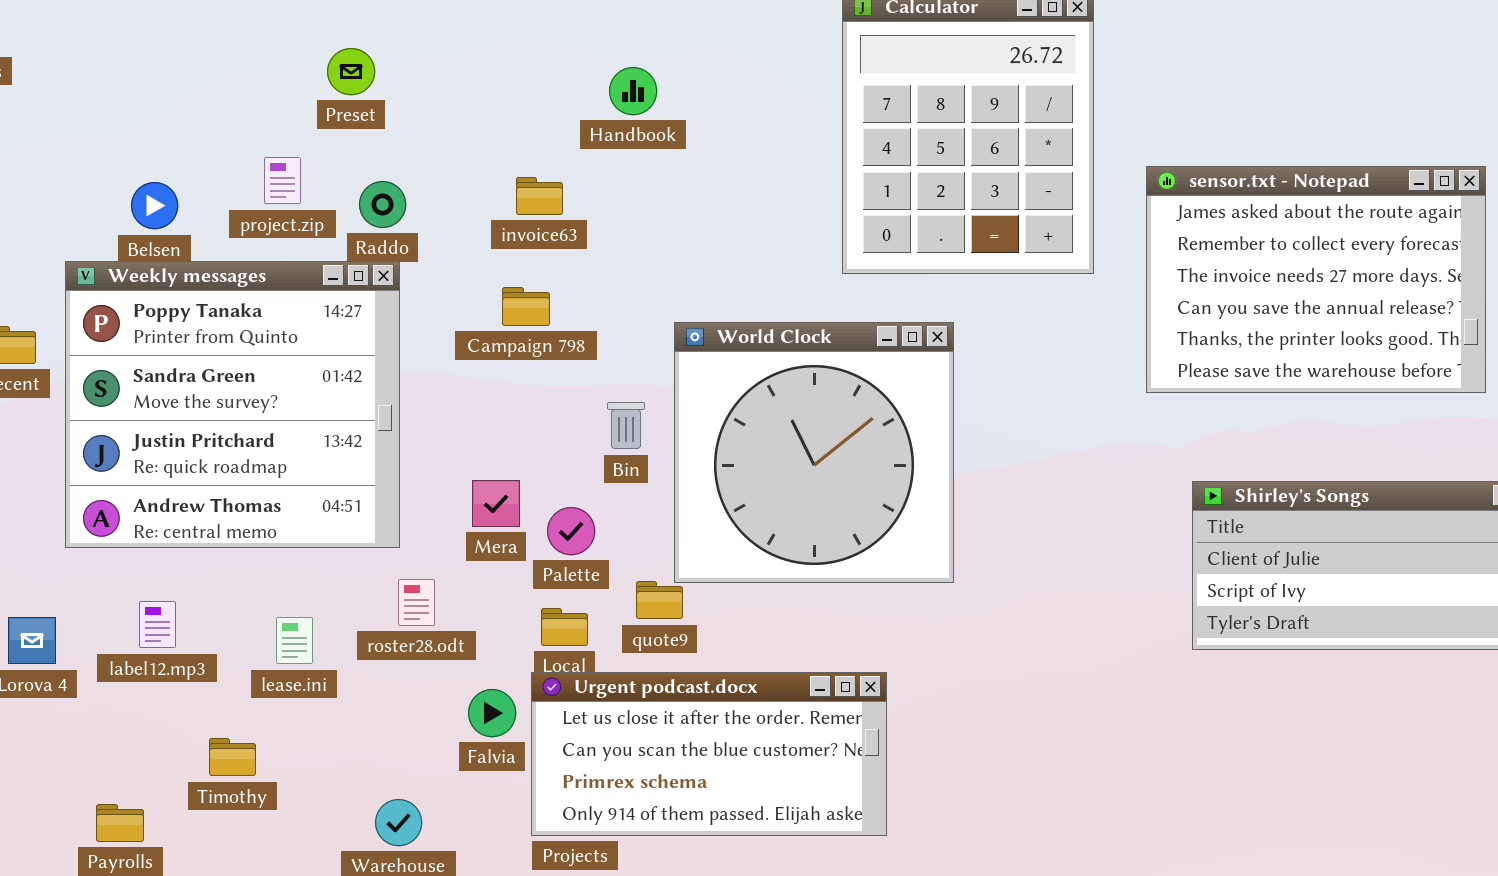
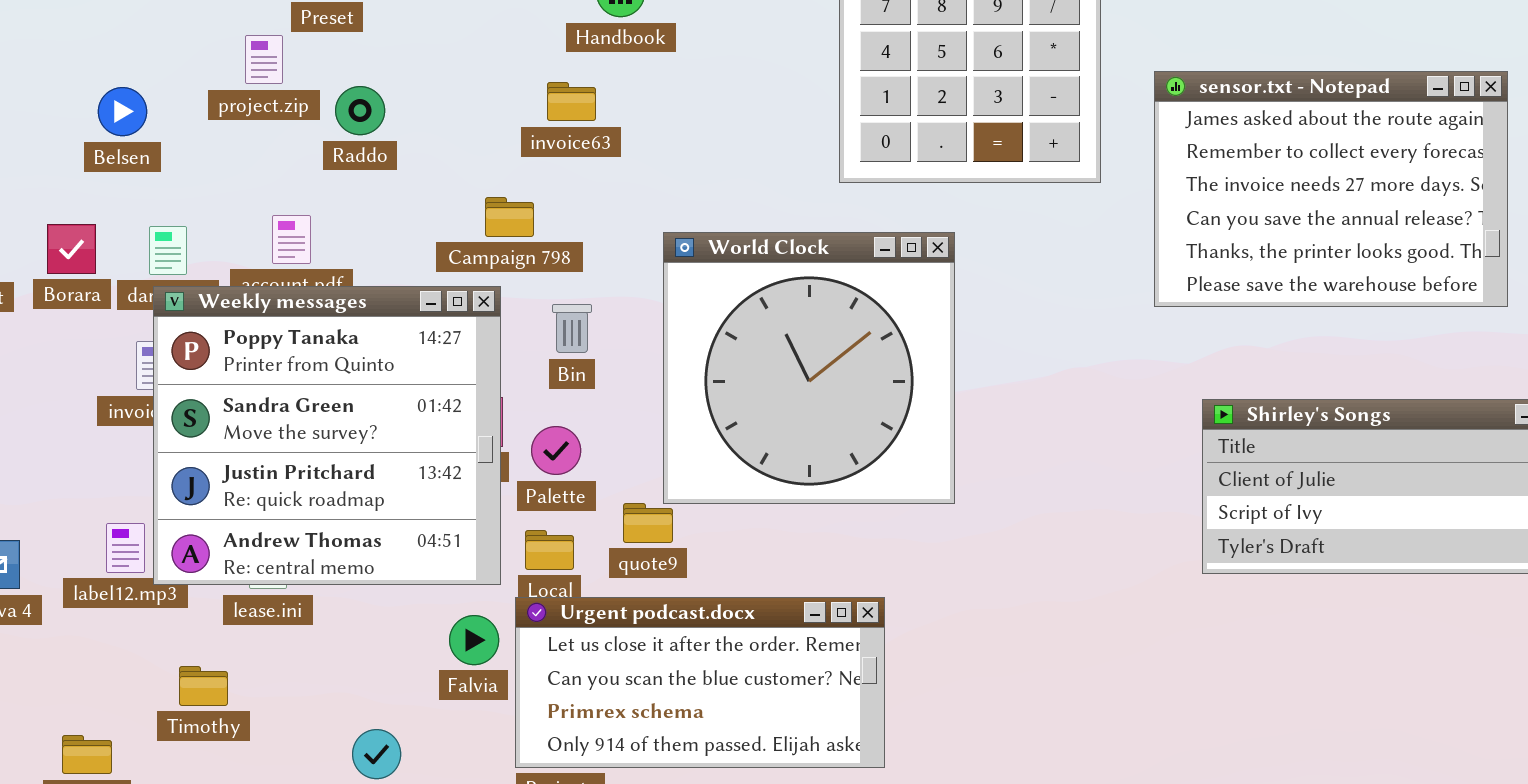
project.zip: [264,157,301,204] -> [245,35,283,84], moved
invoice63: [516,177,563,215] -> [547,82,596,121], moved
Weekly messages: [65,261,400,548] -> [153,286,501,585], moved
Bin: [607,402,645,449] -> [552,304,592,353], moved

